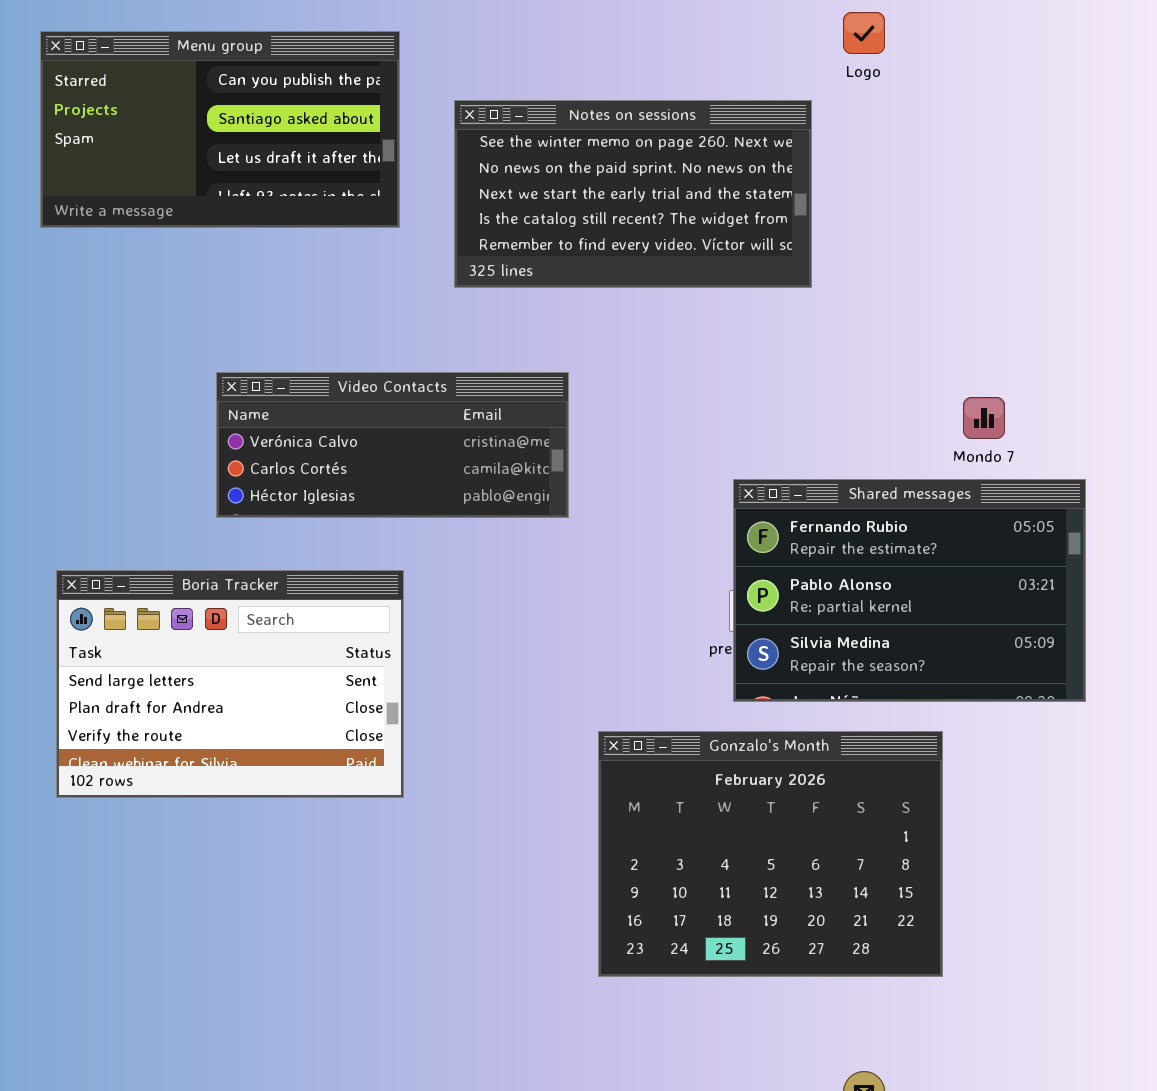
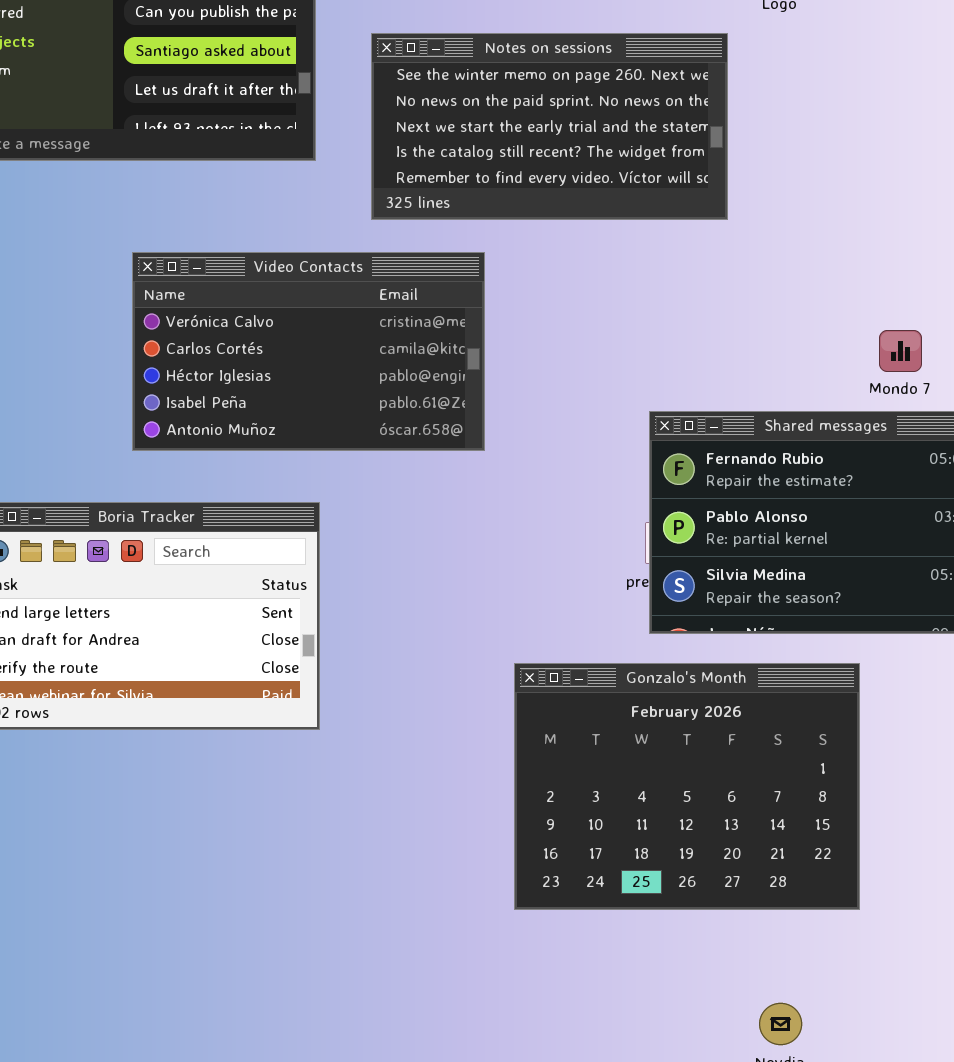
Video Contacts: [216,372,569,518] -> [132,252,485,451], resized

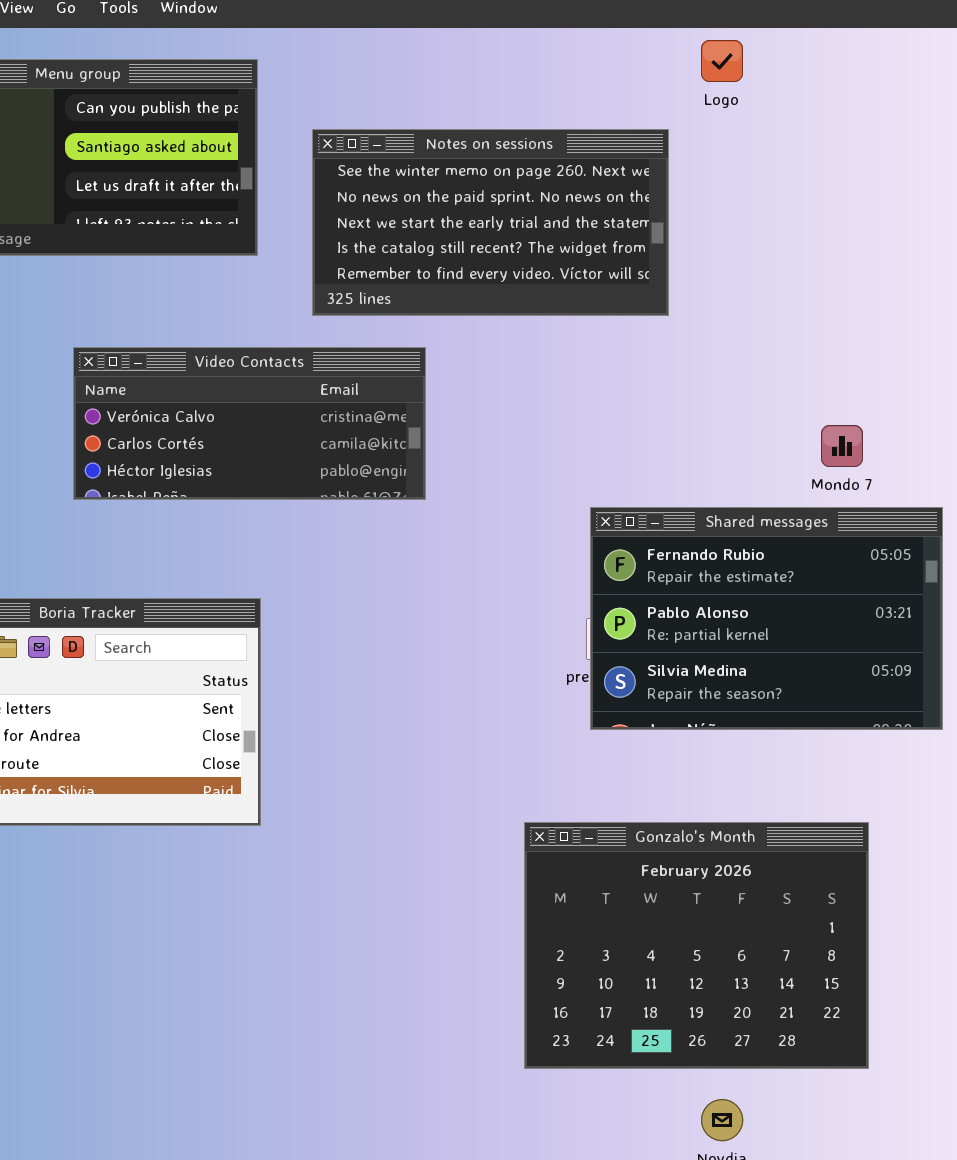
Video Contacts: [132,252,485,451] -> [73,347,426,500], resized
Gonzalo's Month: [514,663,860,910] -> [524,822,869,1069], moved

